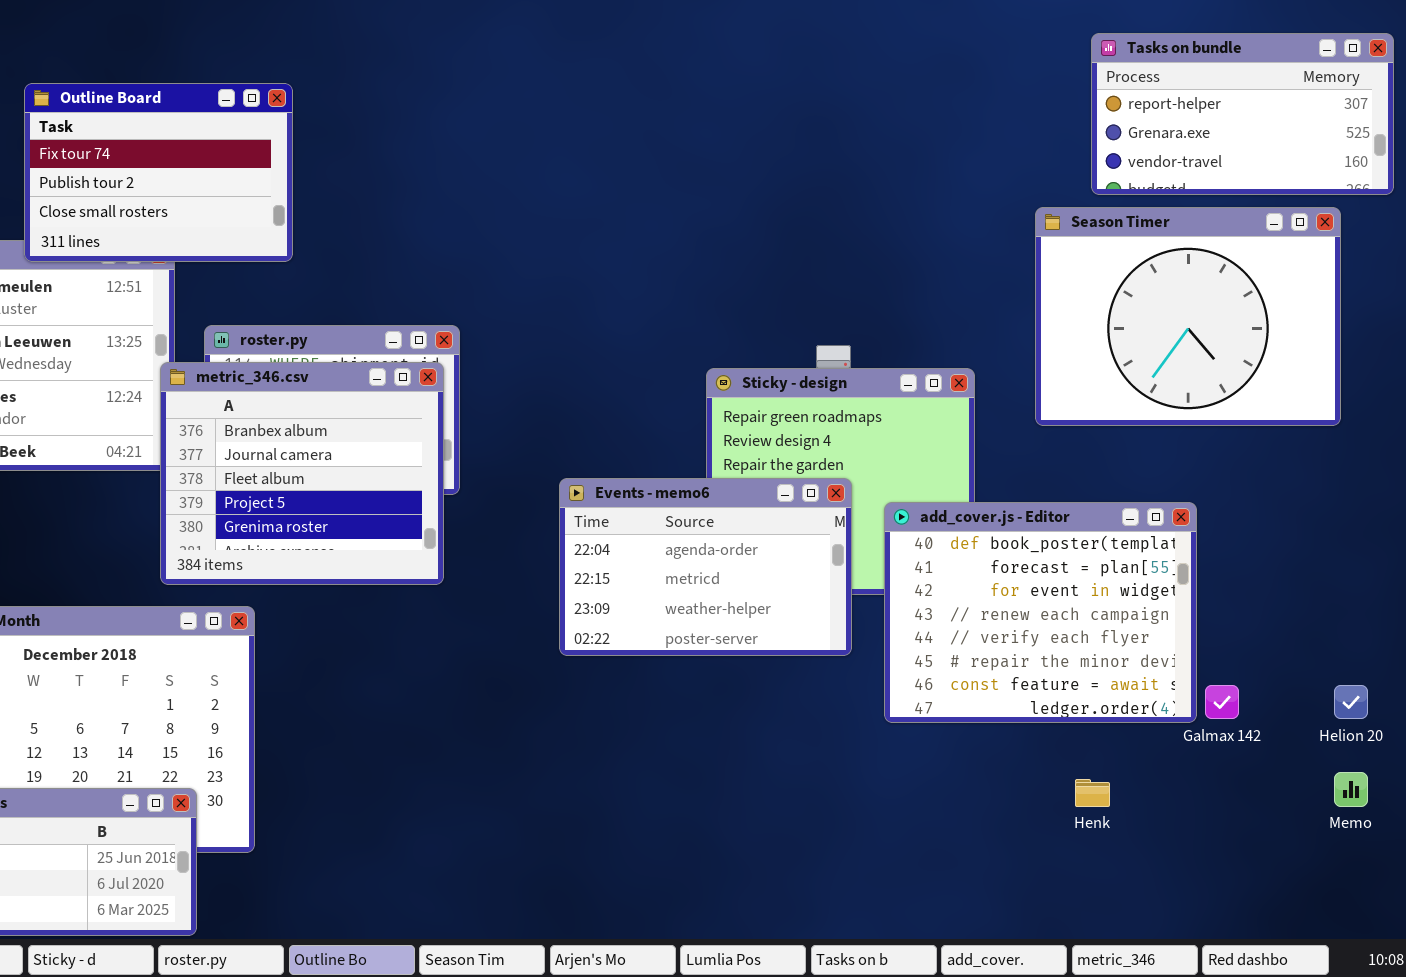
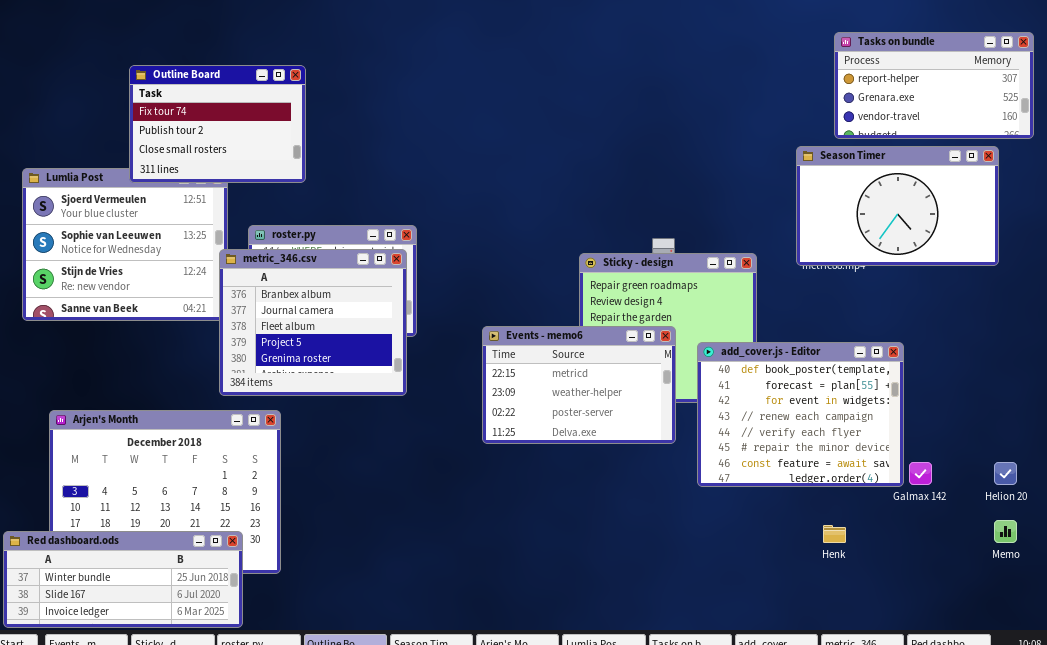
Season Timer: [1035,207,1341,426] -> [796,146,999,266], resized
Events - memo6: [559,478,852,656] -> [482,326,676,444], scrolled down 1 row

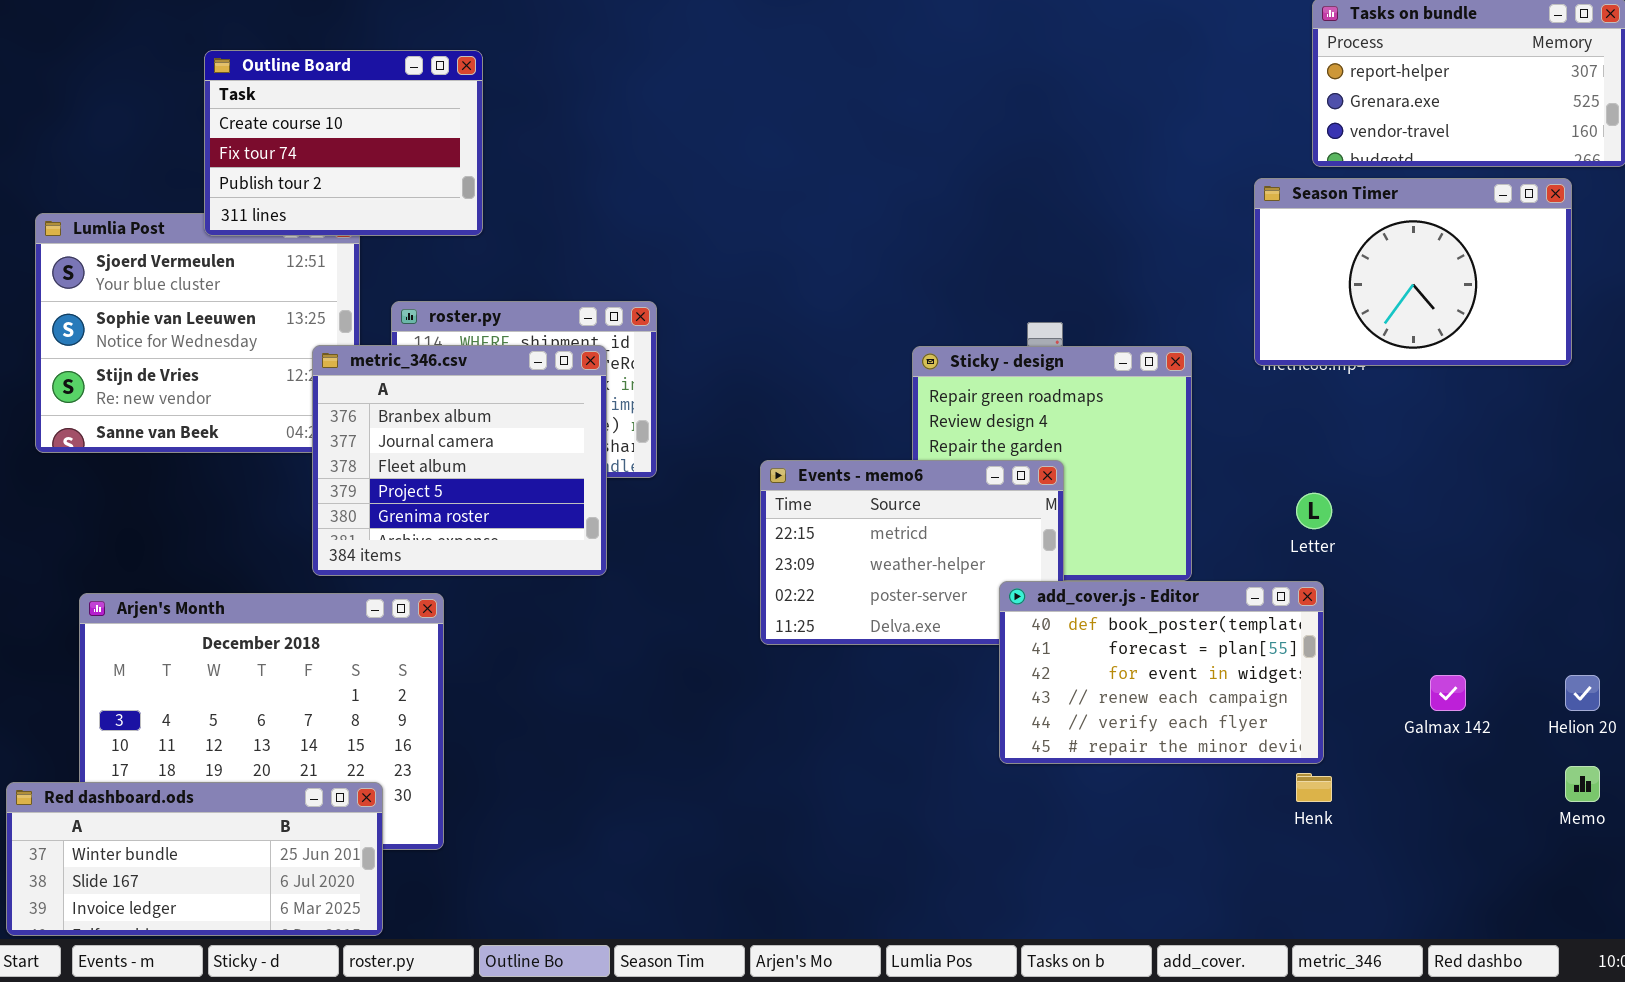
Outline Board: [129,65,306,183] -> [204,50,483,236], scrolled up 1 row
metric_346.csv: [219,249,407,396] -> [312,345,607,576], moved
add_cover.js - Editor: [697,342,904,487] -> [999,581,1324,764], moved, resized

